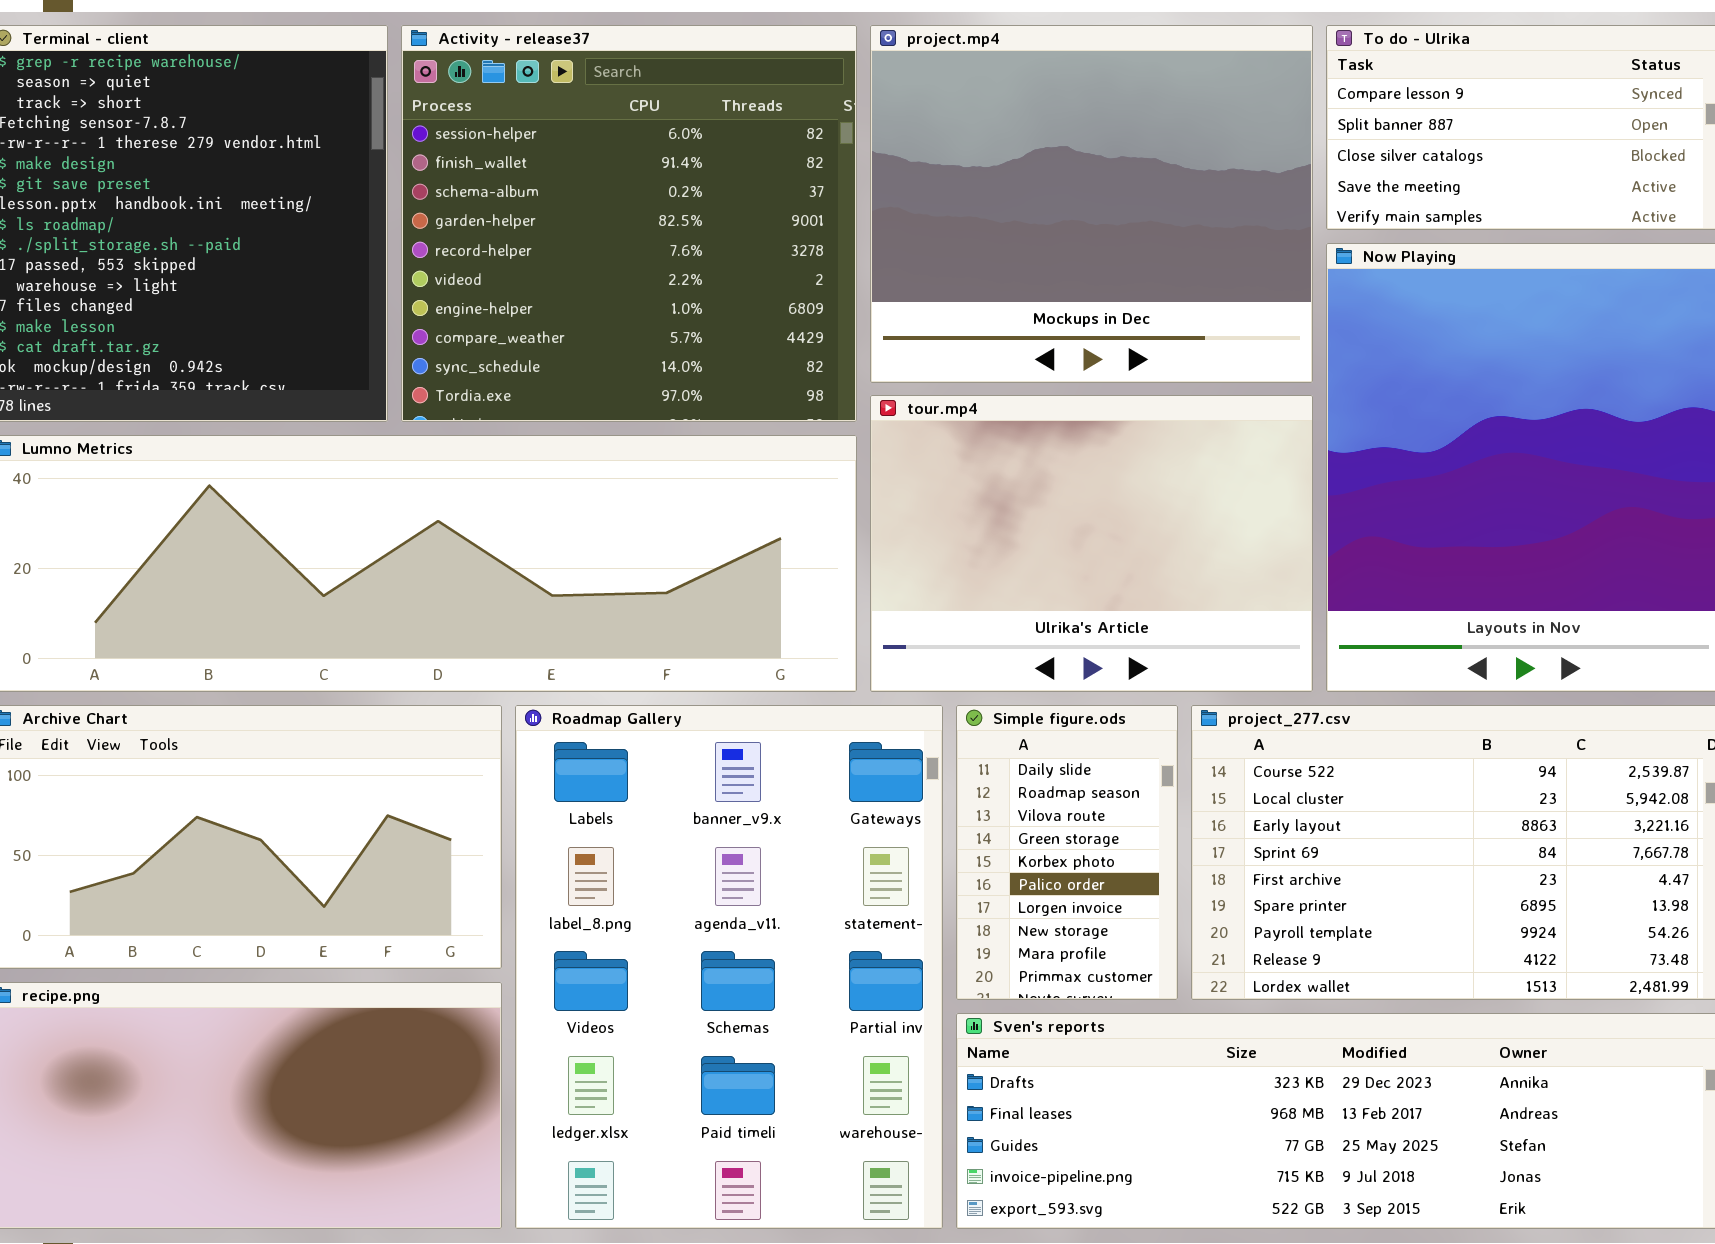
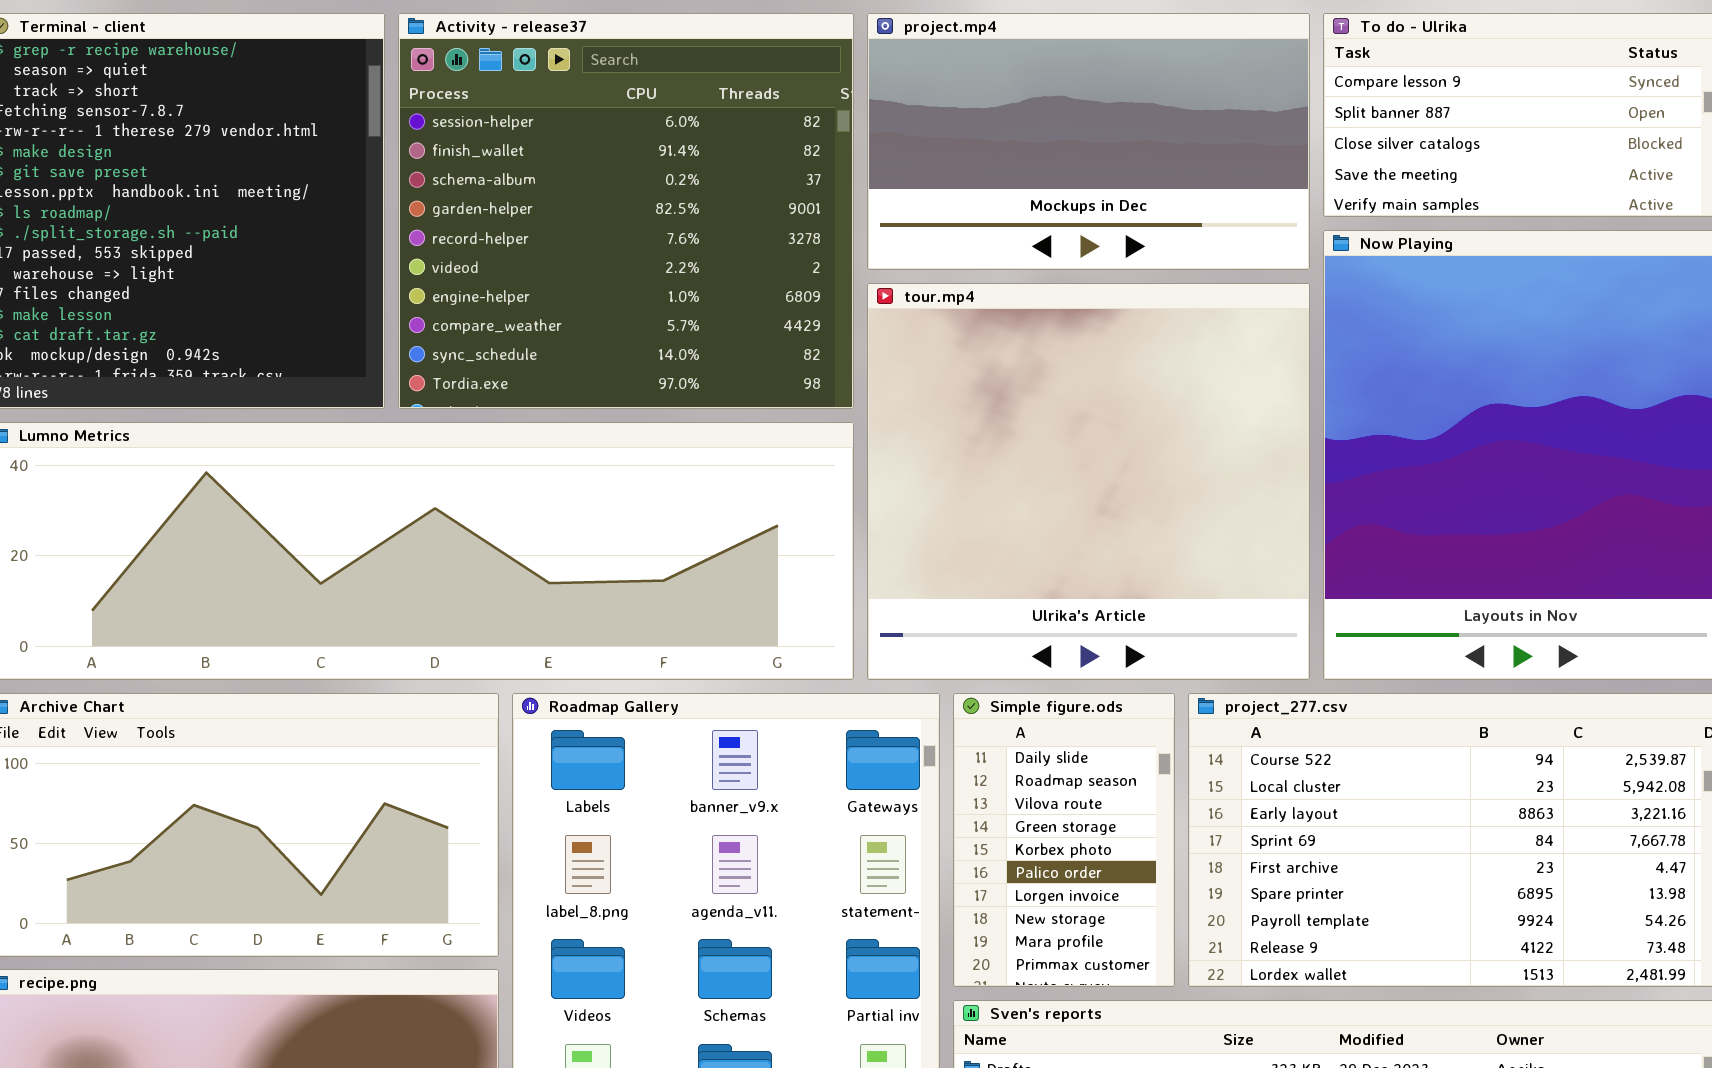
project.mp4: [870,25,1313,383] -> [867,13,1310,270], resized
tour.mp4: [870,395,1313,692] -> [867,283,1310,680], resized

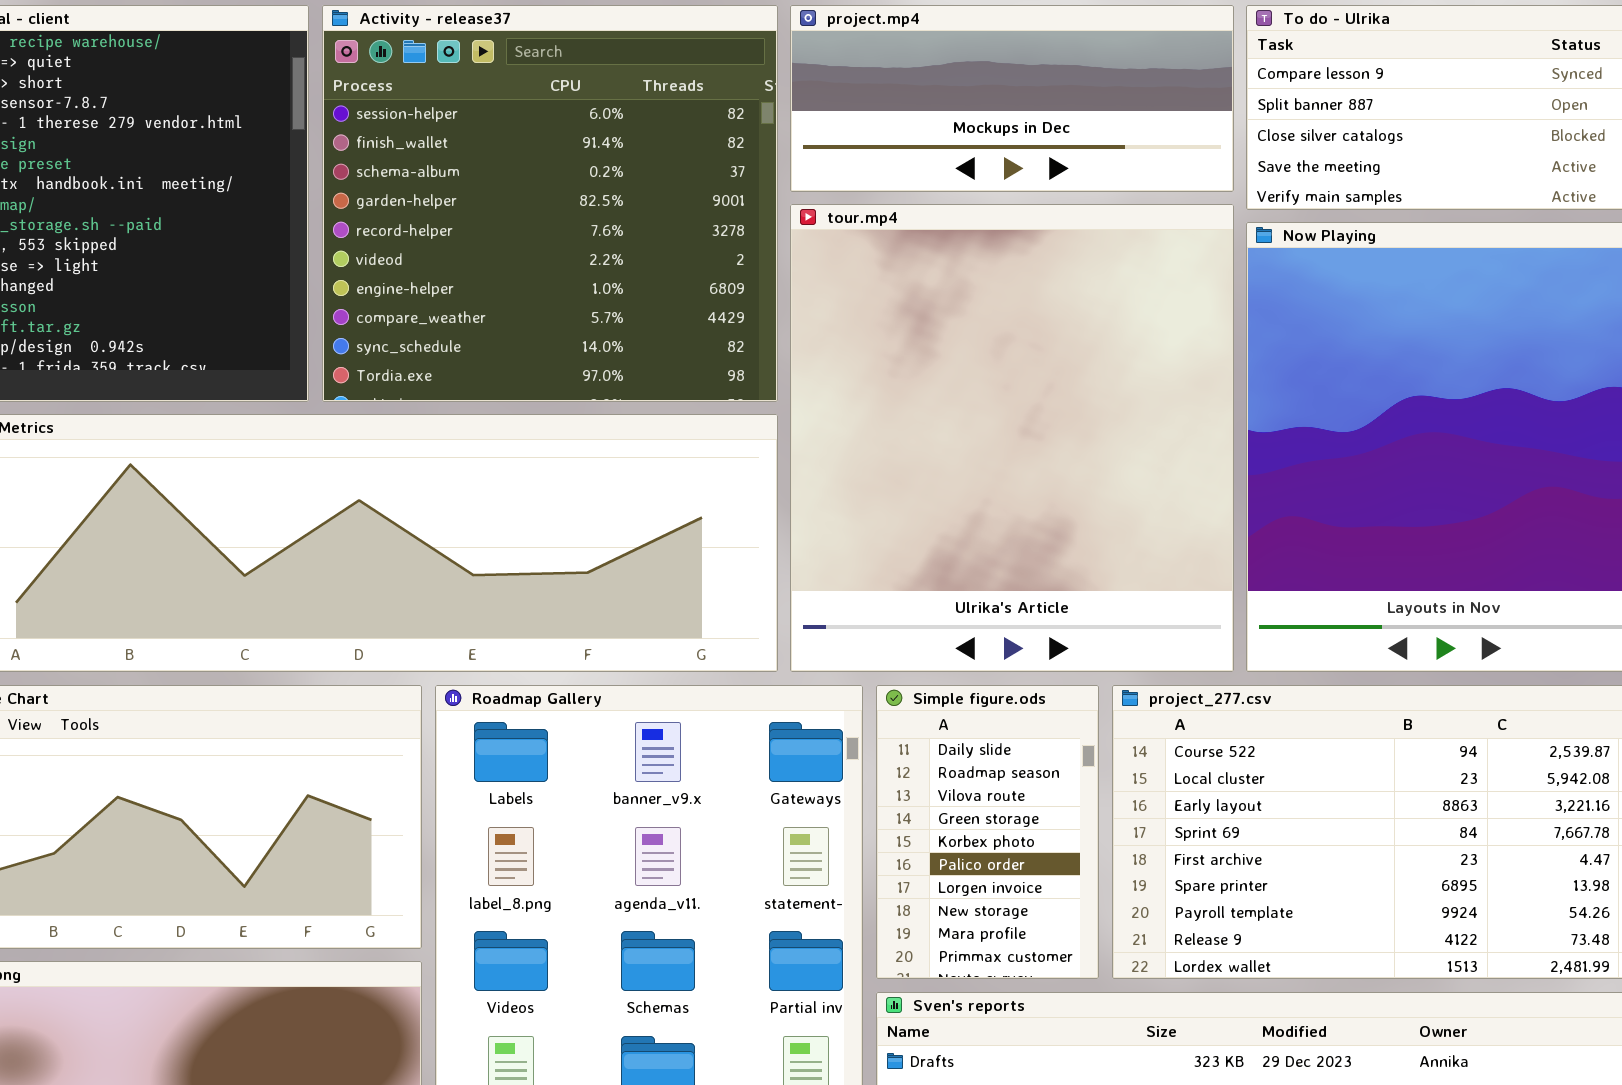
project.mp4: [867,13,1310,270] -> [790,5,1234,192], resized
tour.mp4: [867,283,1310,680] -> [790,204,1234,672], resized

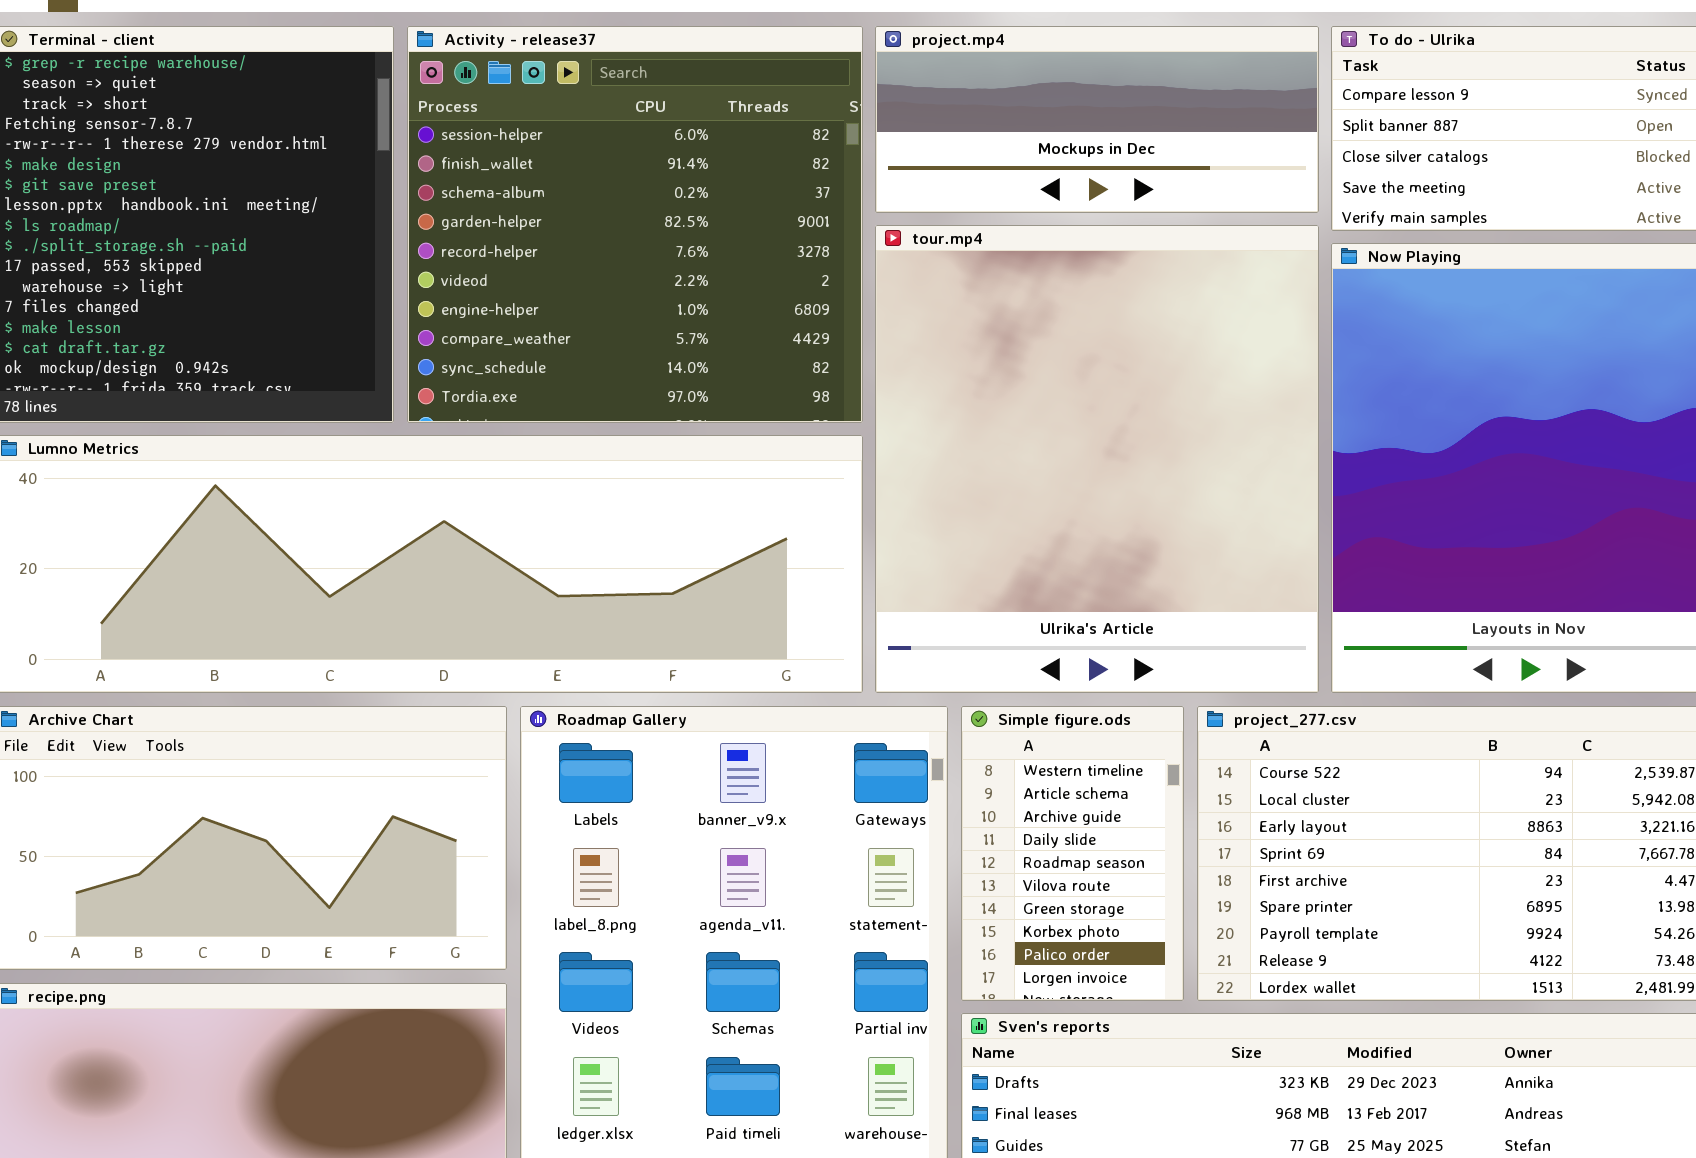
Simple figure.ods: [876,685,1099,979] -> [961,706,1184,1001], scrolled up 3 rows

